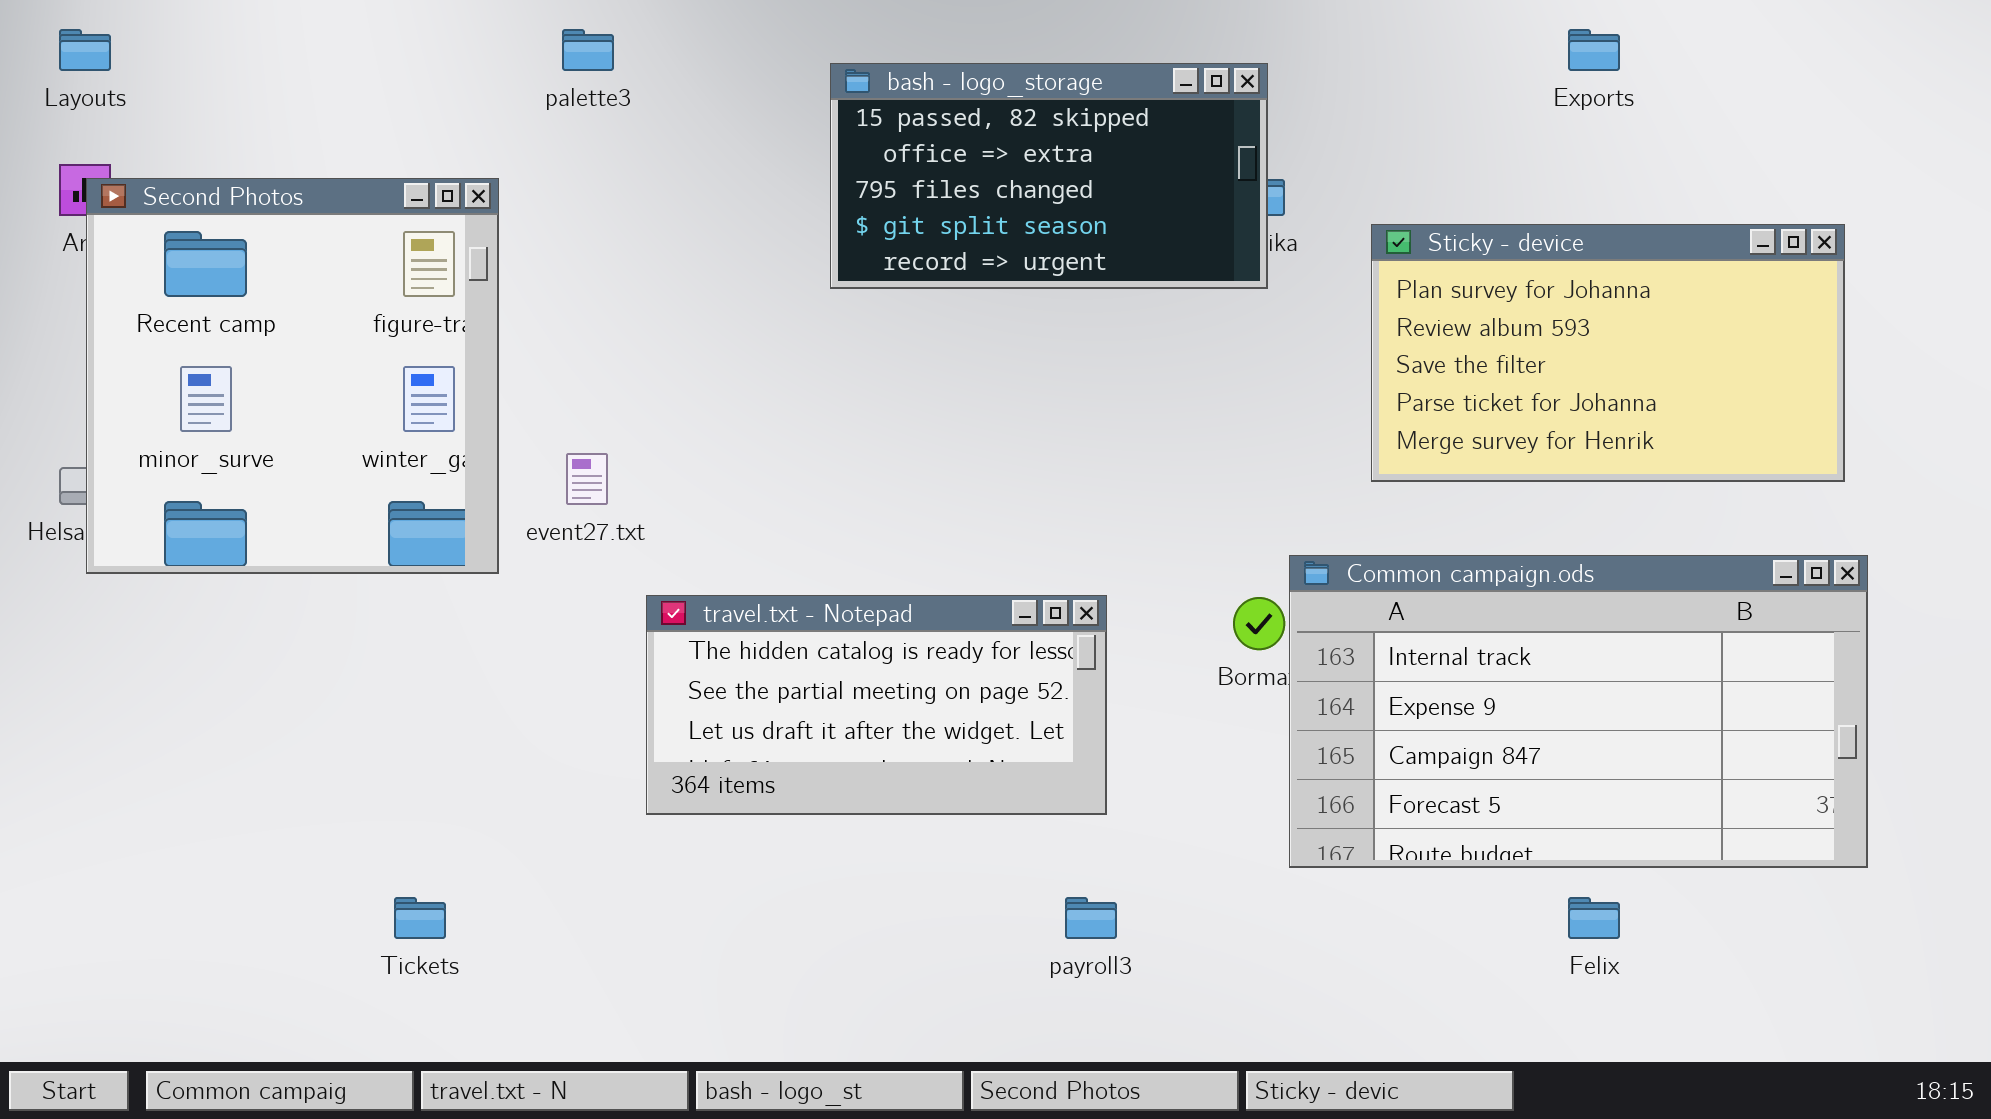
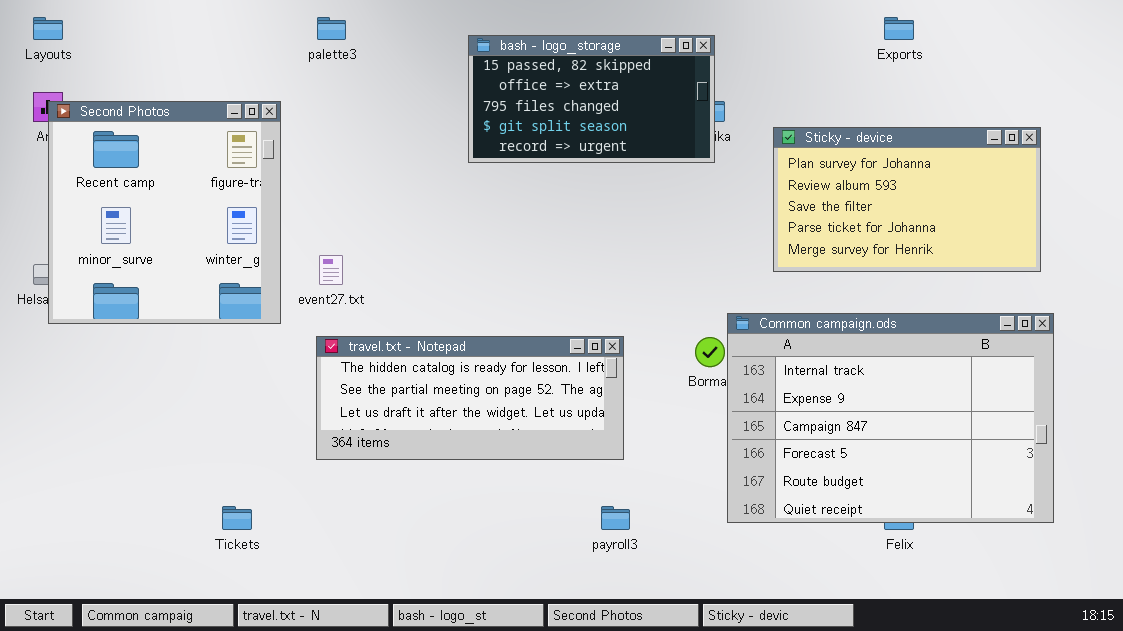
Common campaign.ods: [1289,555,1868,868] -> [727,313,1054,523], resized
travel.txt - Notepad: [646,595,1107,815] -> [316,336,624,460], resized

